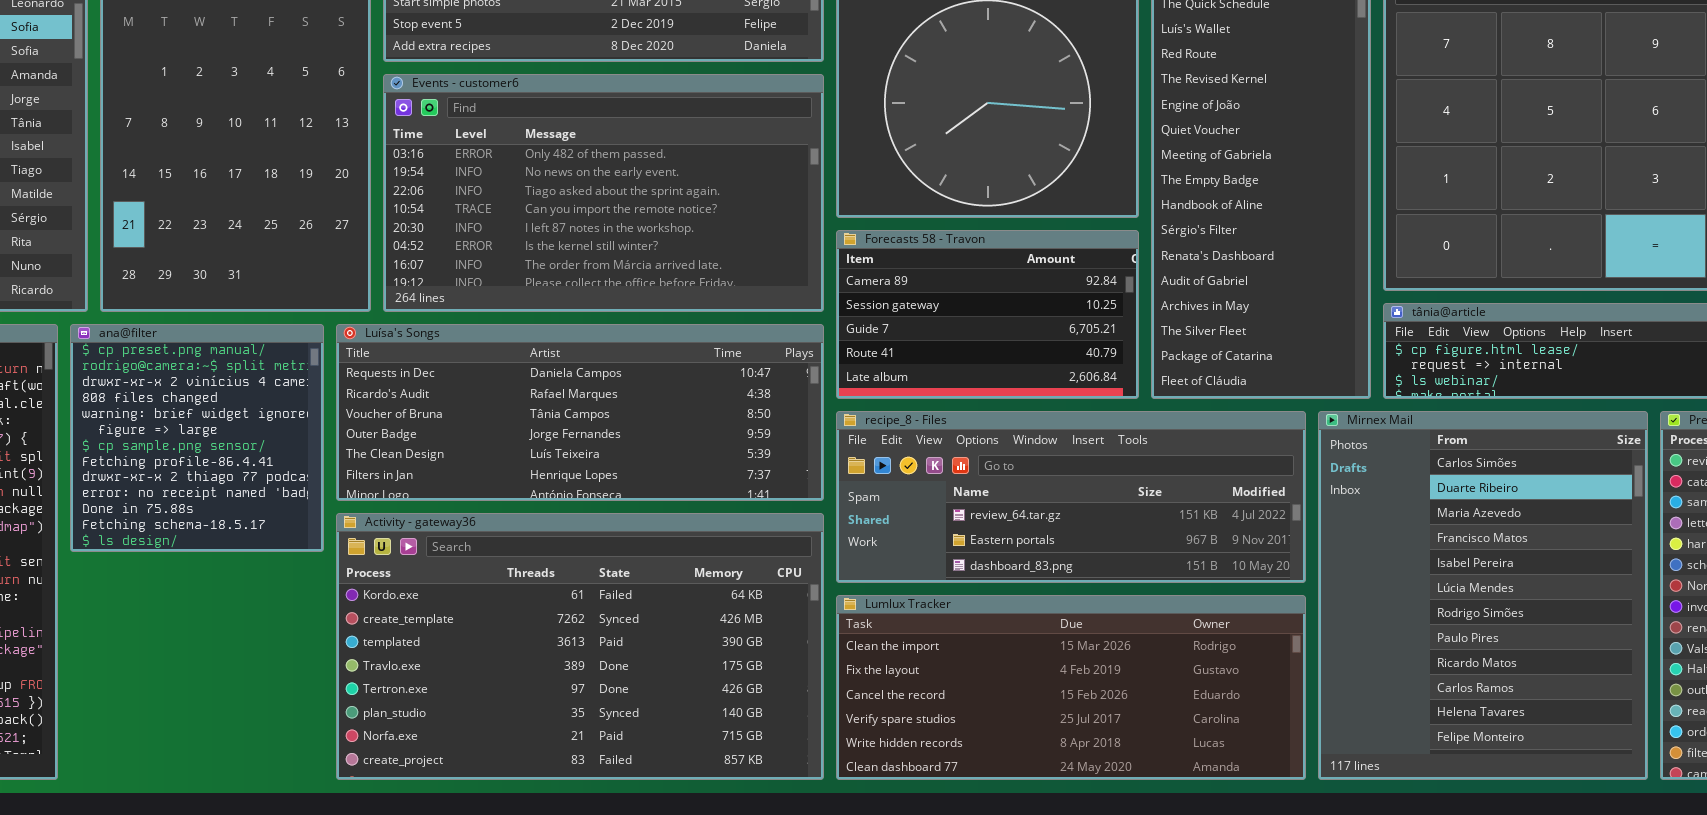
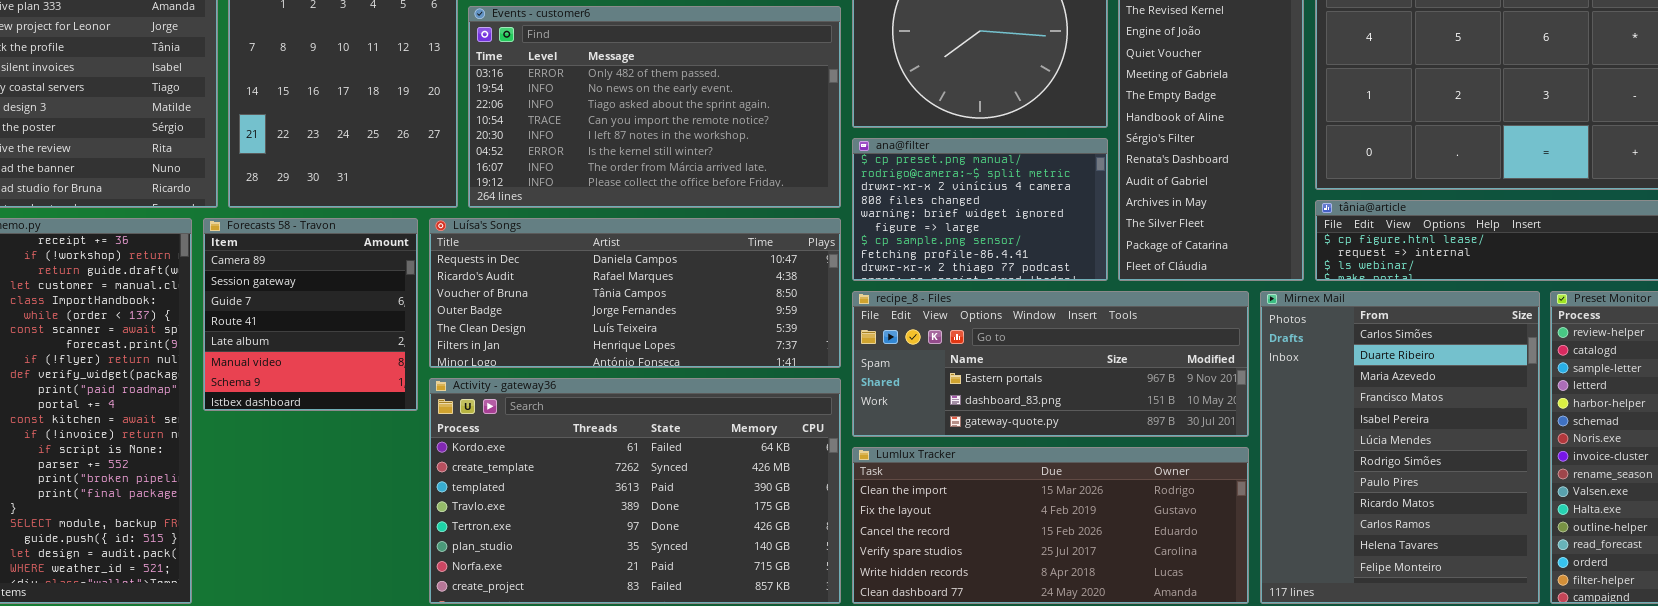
Forecasts 58 - Travon: [836,230,1139,399] -> [203,218,418,411], moved, resized
ana@filter: [70,324,324,552] -> [852,138,1108,281], moved, resized
recipe_8 - Files: [836,411,1306,583] -> [852,291,1249,437], scrolled down 1 row

